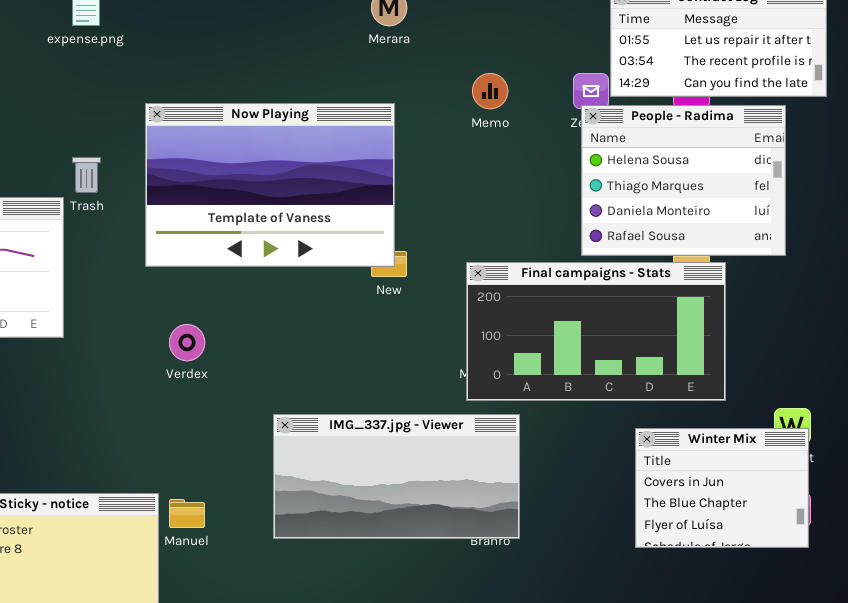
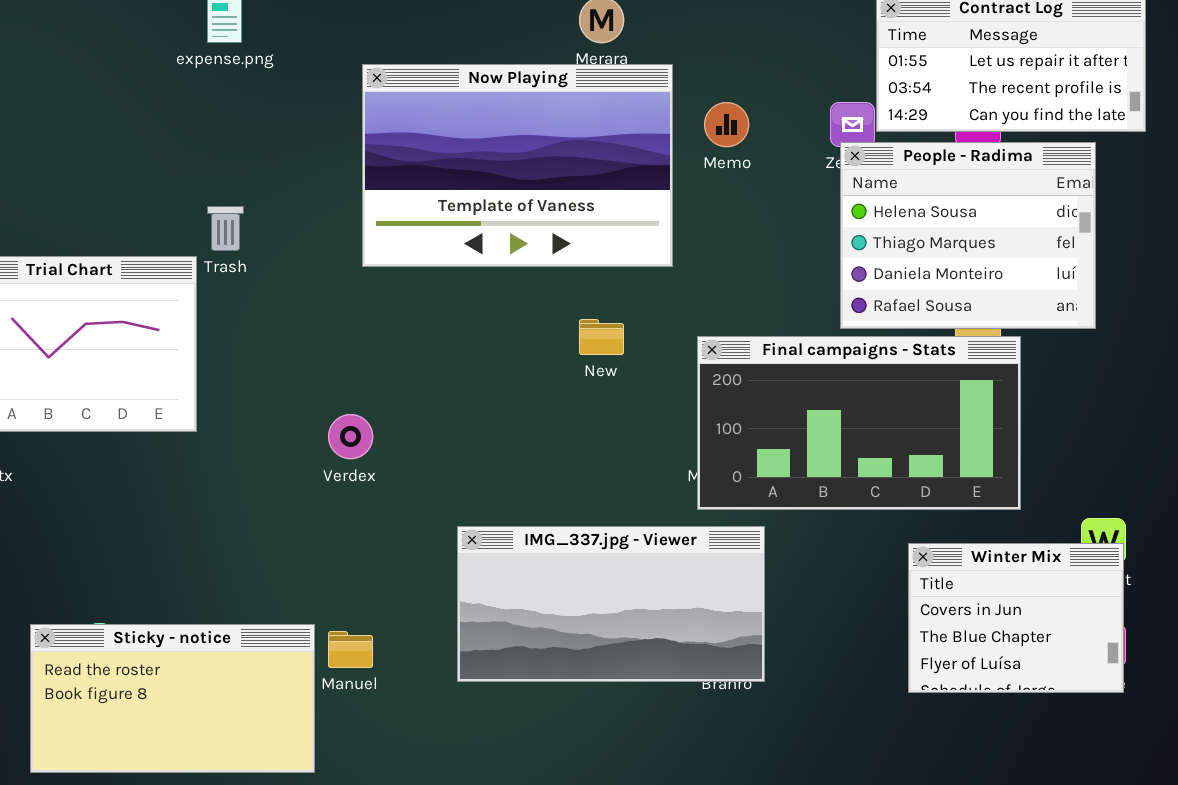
Now Playing: [145,103,395,267] -> [362,64,673,267], moved

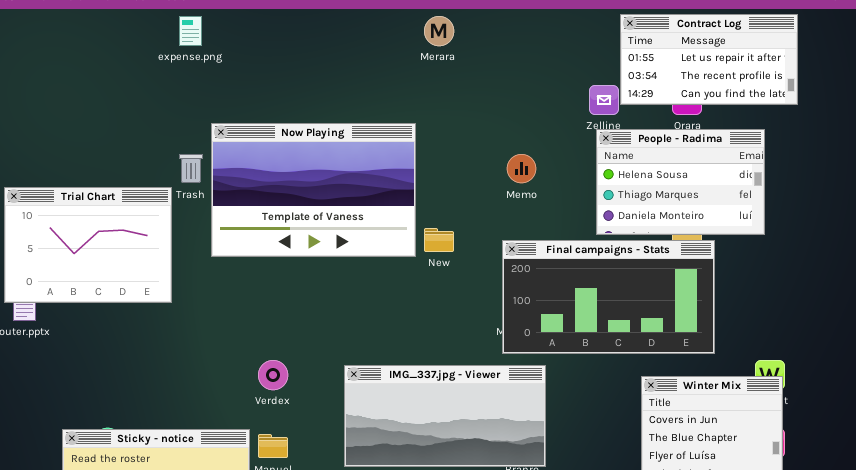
Now Playing: [362,64,673,267] -> [211,123,416,257], moved
Memo: [704,102,749,147] -> [507,154,536,183], moved
People - Radima: [840,142,1096,329] -> [596,129,765,235], resized
Verdex: [328,414,373,459] -> [258,360,288,390], moved

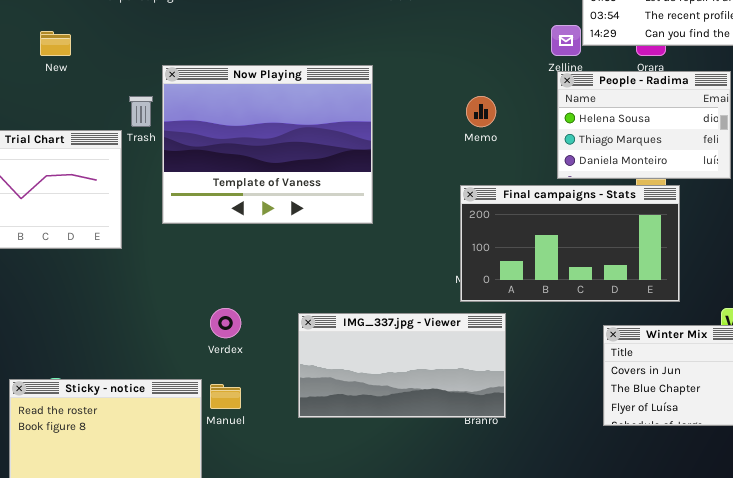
Now Playing: [211,123,416,257] -> [162,65,373,224], resized
New: [424,228,454,252] -> [40,31,71,56], moved

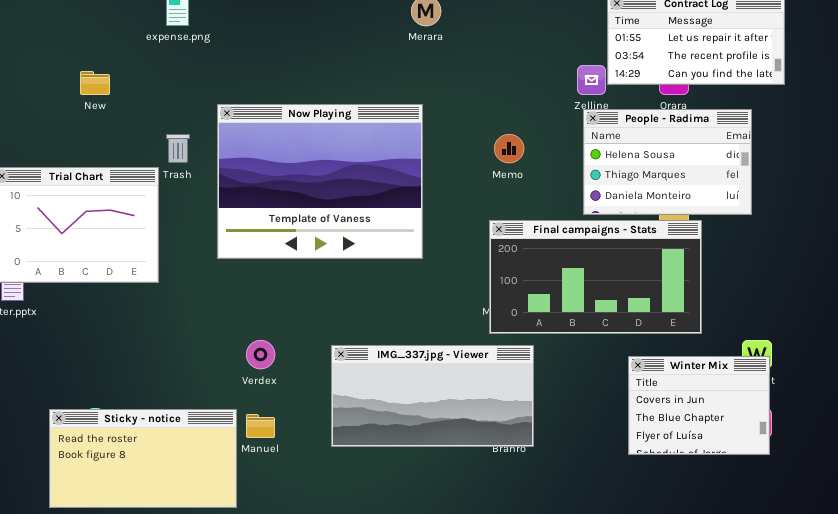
Now Playing: [162,65,373,224] -> [217,104,423,259], moved

